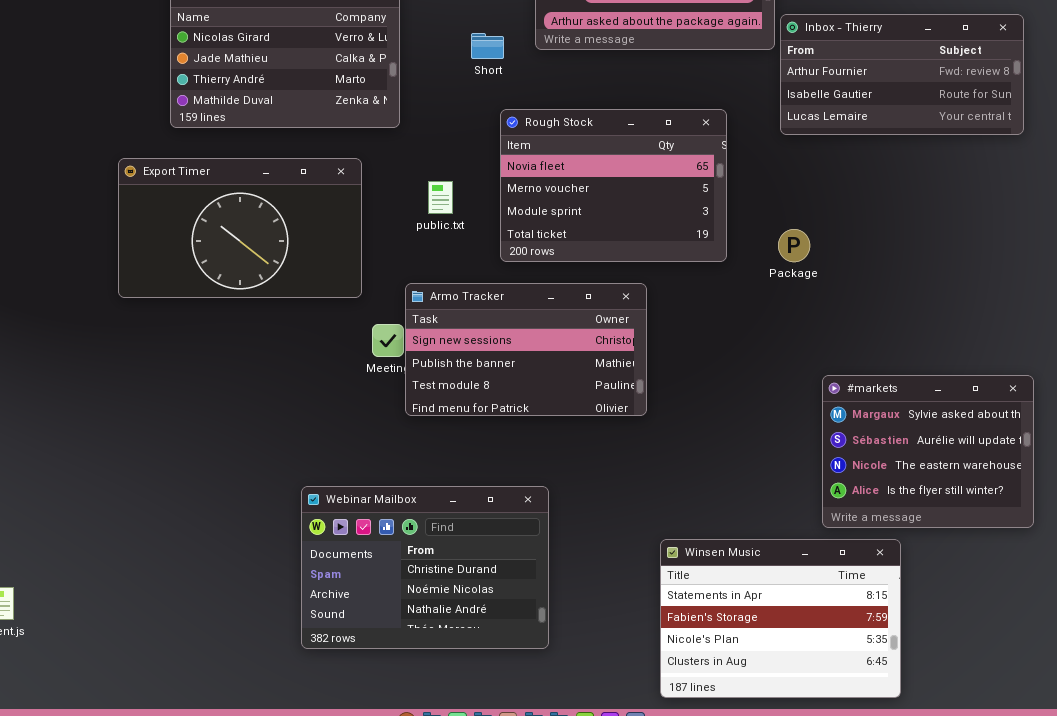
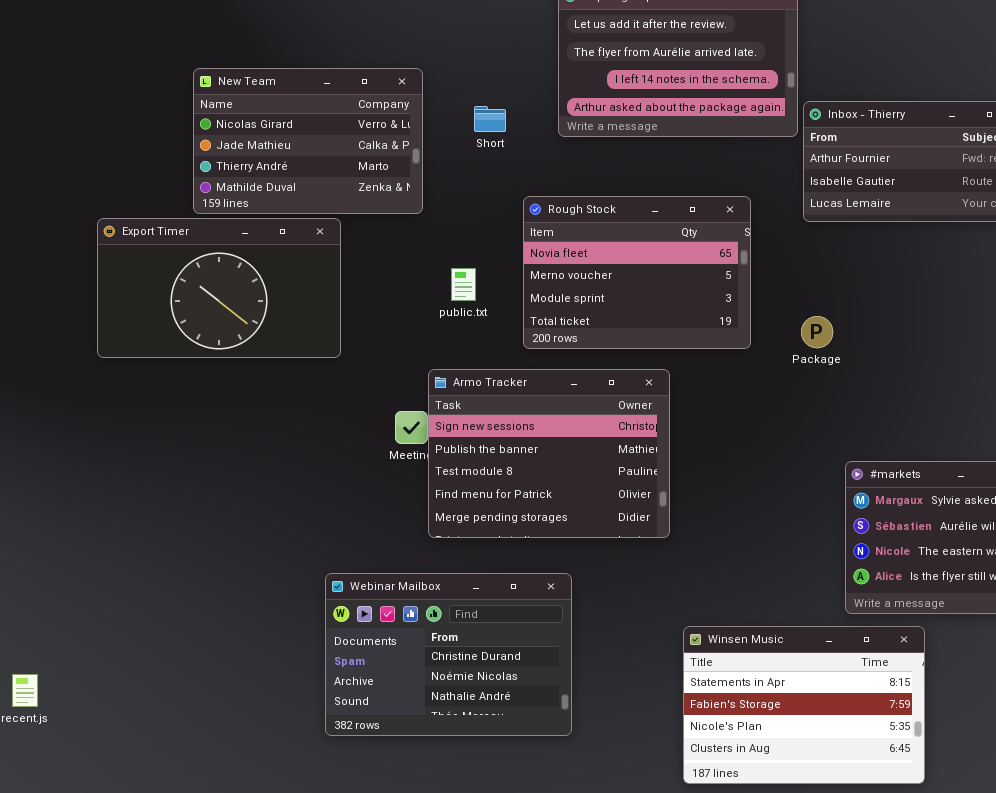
Short: [471,33,504,59] -> [474,106,506,132], moved
Export Timer: [118,158,362,298] -> [97,218,341,358], moved
Armo Tracker: [405,283,647,416] -> [428,369,670,538], resized

